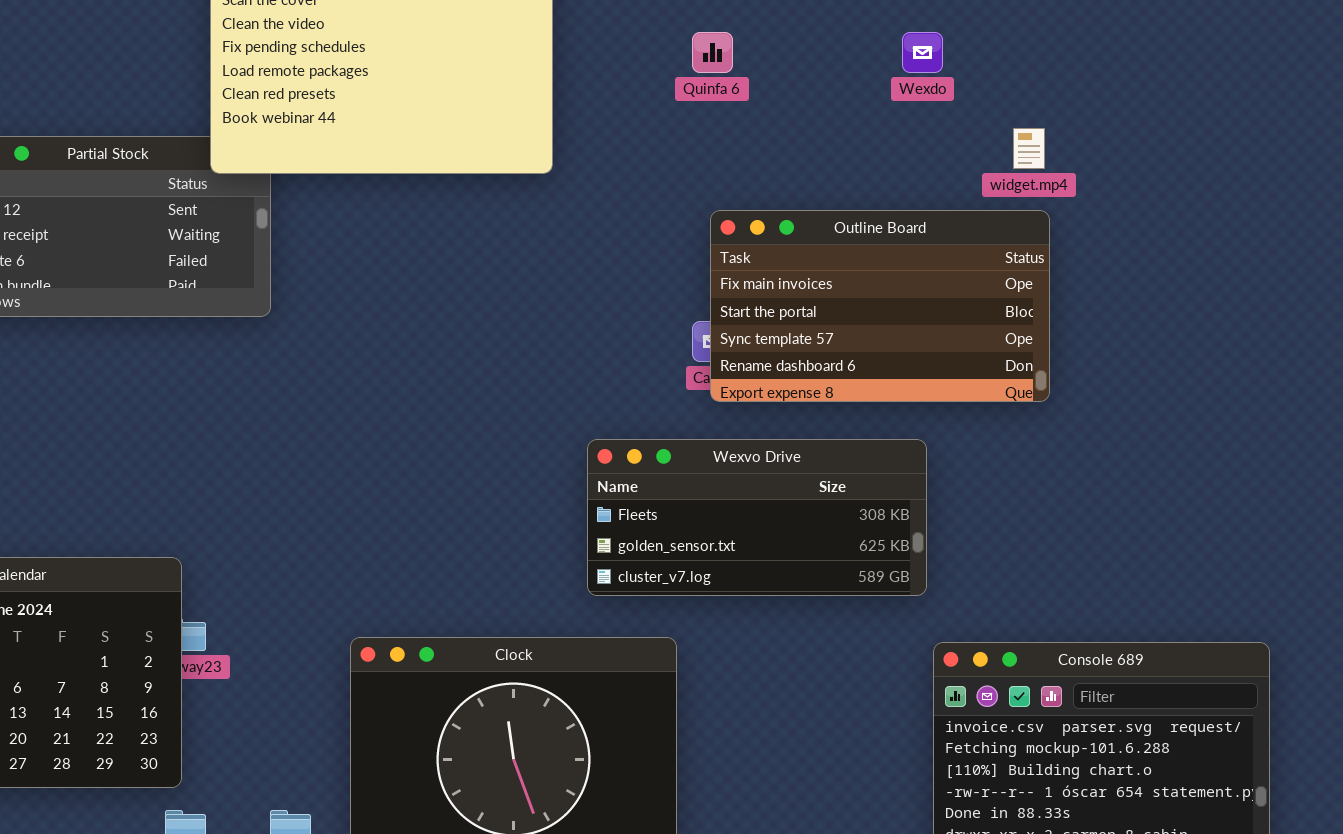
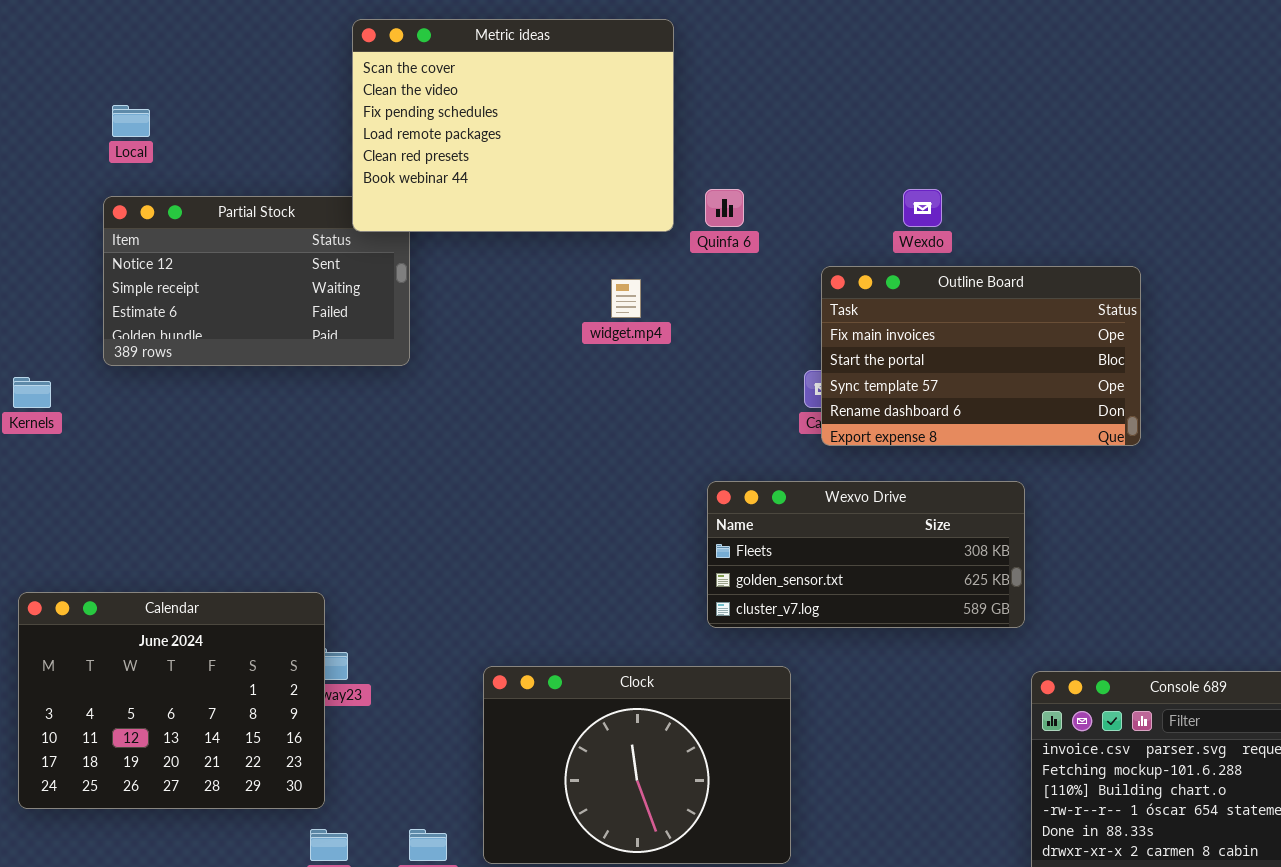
Quinfa 6: [692,32,733,73] -> [705,189,744,227], moved
Wexdo: [902,32,943,73] -> [903,189,942,227], moved
widget.mp4: [1013,128,1045,169] -> [611,279,641,318], moved

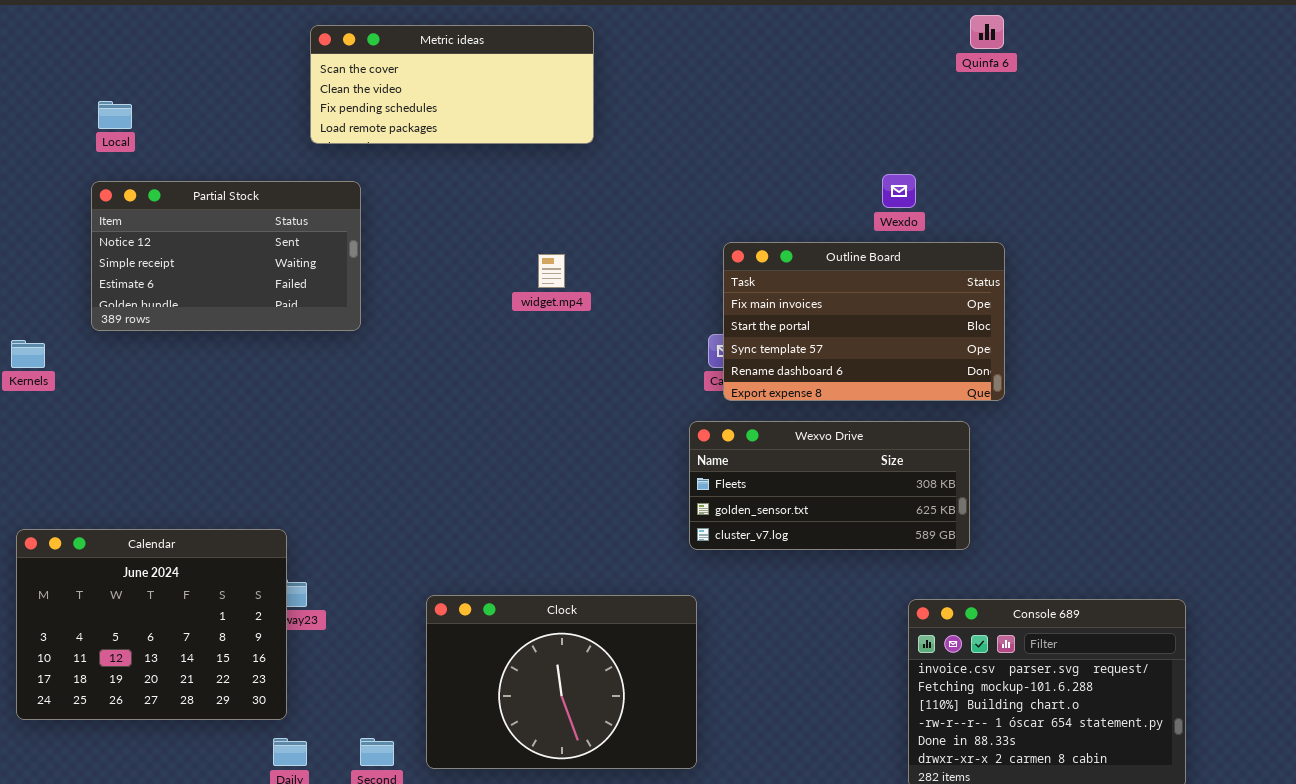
Metric ideas: [352,19,674,232] -> [310,25,594,144], resized
Quinfa 6: [705,189,744,227] -> [970,15,1004,49], moved
Wexdo: [903,189,942,227] -> [882,174,916,208], moved
Wexvo Drive: [707,481,1025,628] -> [689,421,970,550], moved

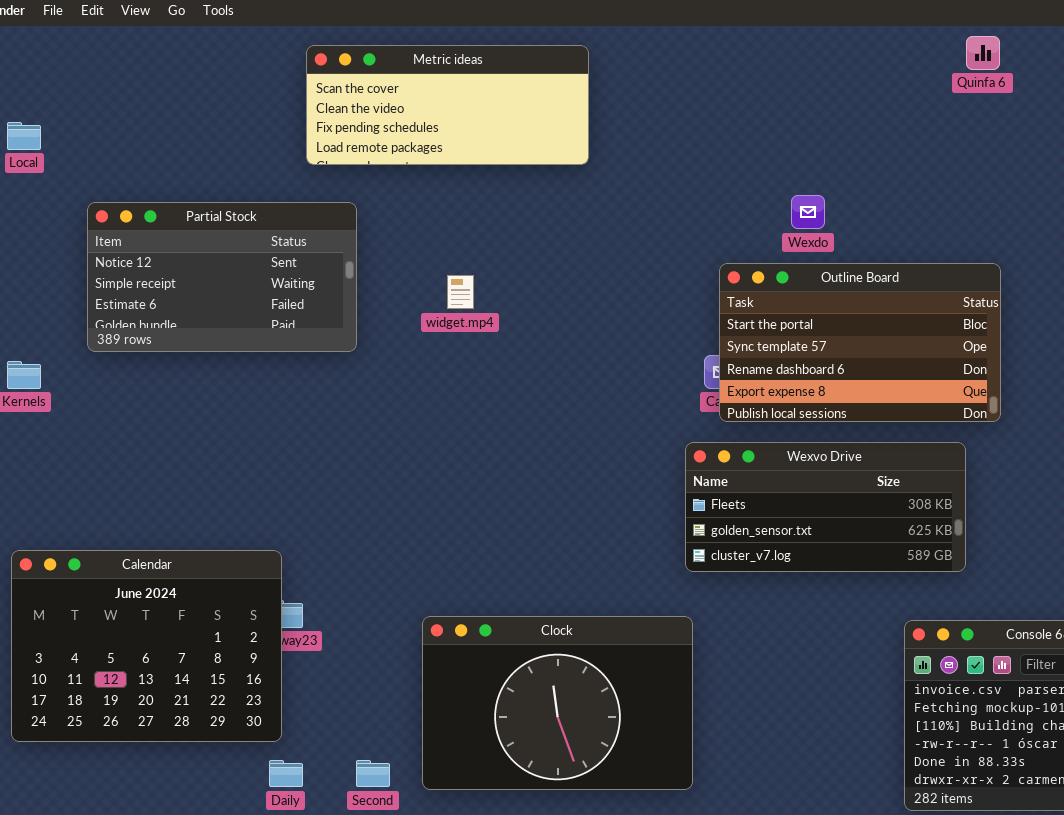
Local: [98,101,132,129] -> [7,122,41,150], moved
Wexdo: [882,174,916,208] -> [791,195,825,229], moved
Outline Board: [723,242,1005,401] -> [719,263,1001,422], scrolled down 1 row
widget.mp4: [538,254,565,288] -> [447,275,474,309], moved

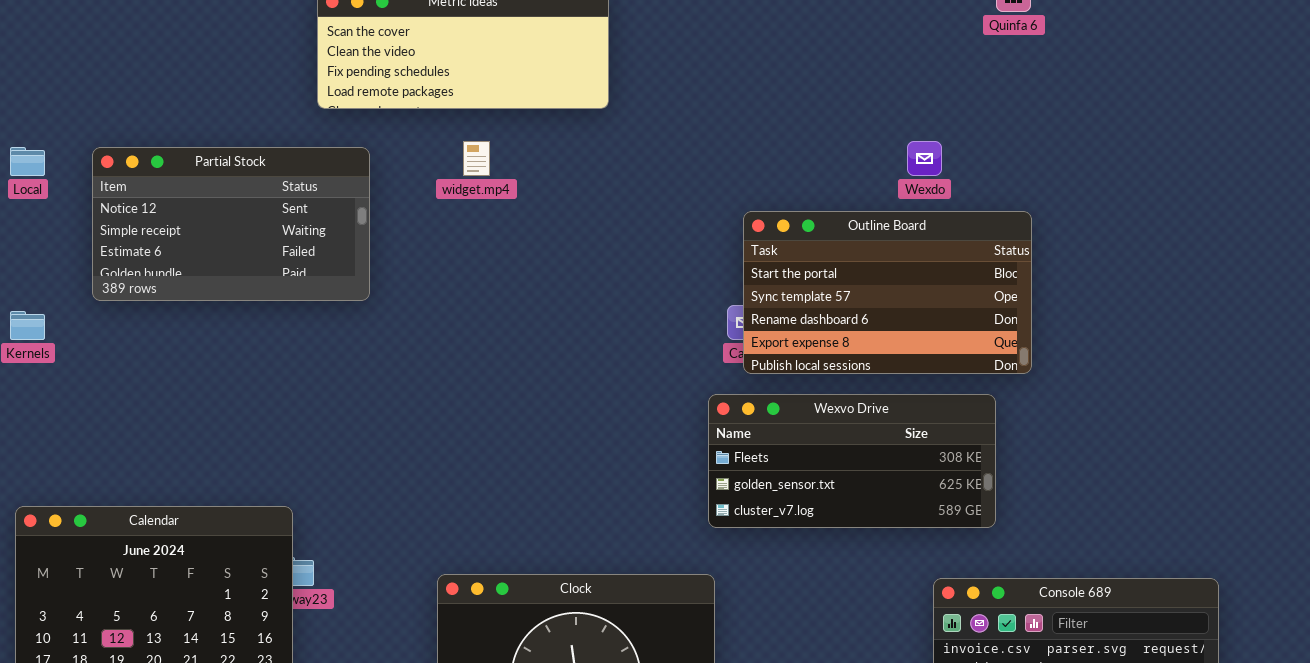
Local: [7,122,41,150] -> [10,147,45,176], moved
Wexdo: [791,195,825,229] -> [907,141,942,176], moved
widget.mp4: [447,275,474,309] -> [463,141,490,176], moved

